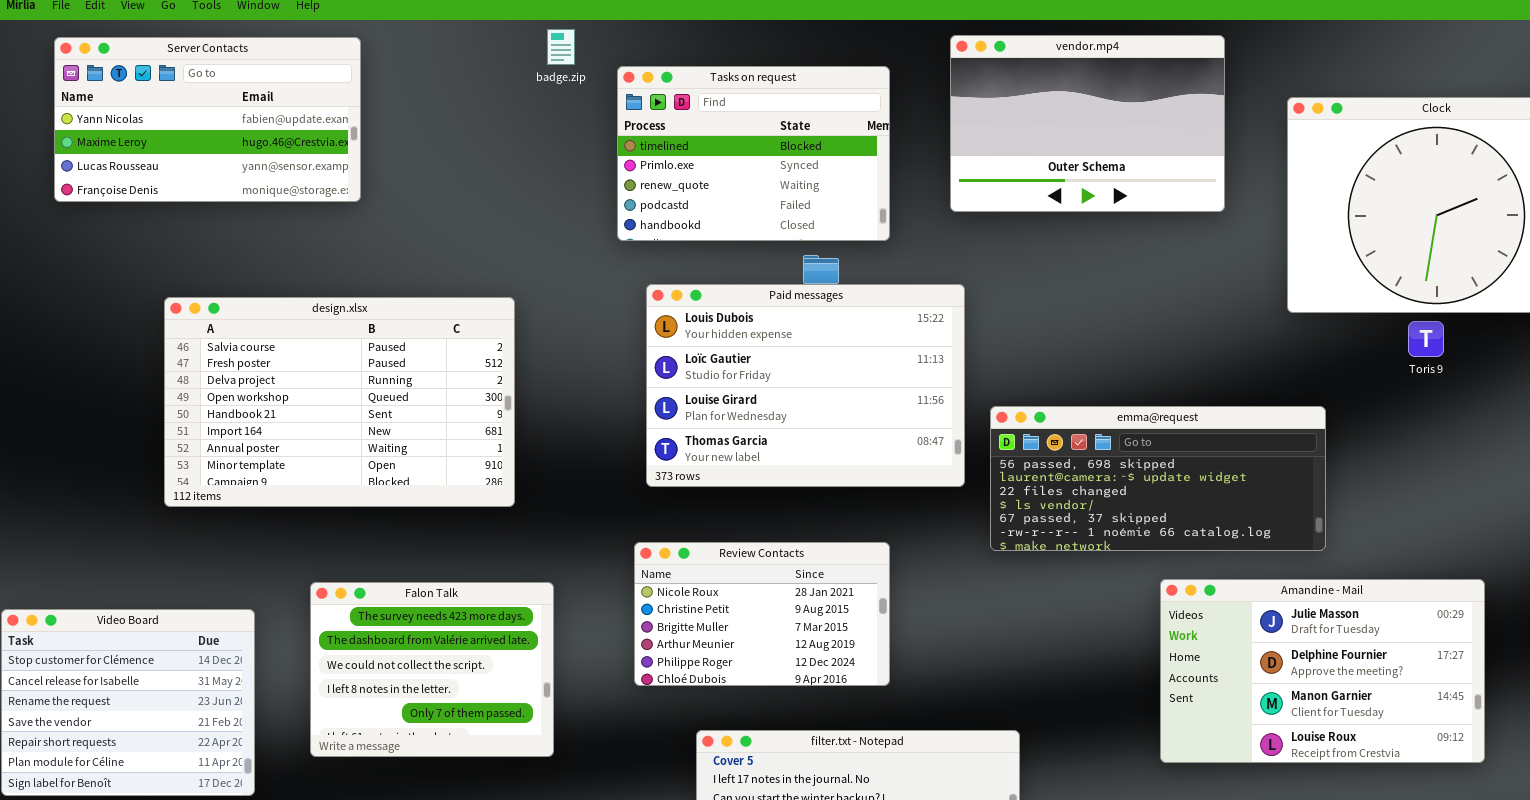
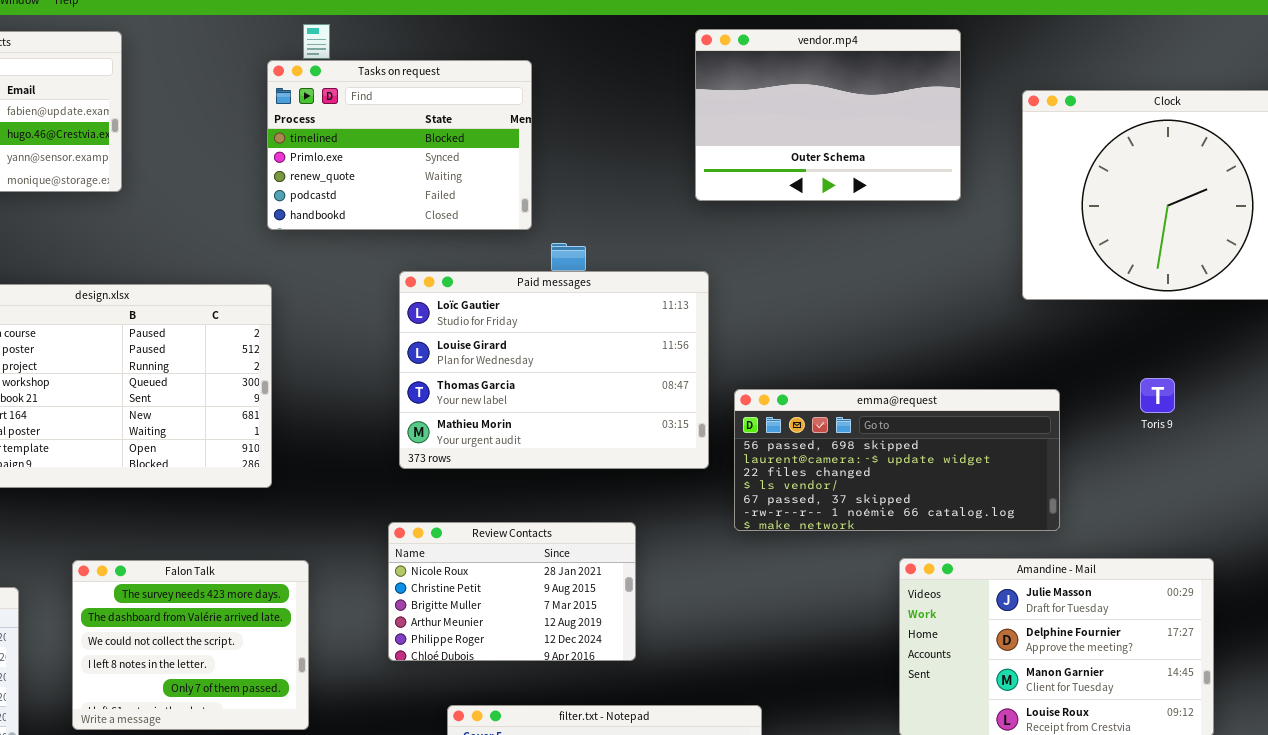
Tasks on request: [617,66,890,241] -> [267,60,532,230], moved
Paid messages: [646,284,965,487] -> [399,271,709,469], scrolled down 1 row
Toris 9: [1408,321,1444,357] -> [1140,378,1175,413], moved

